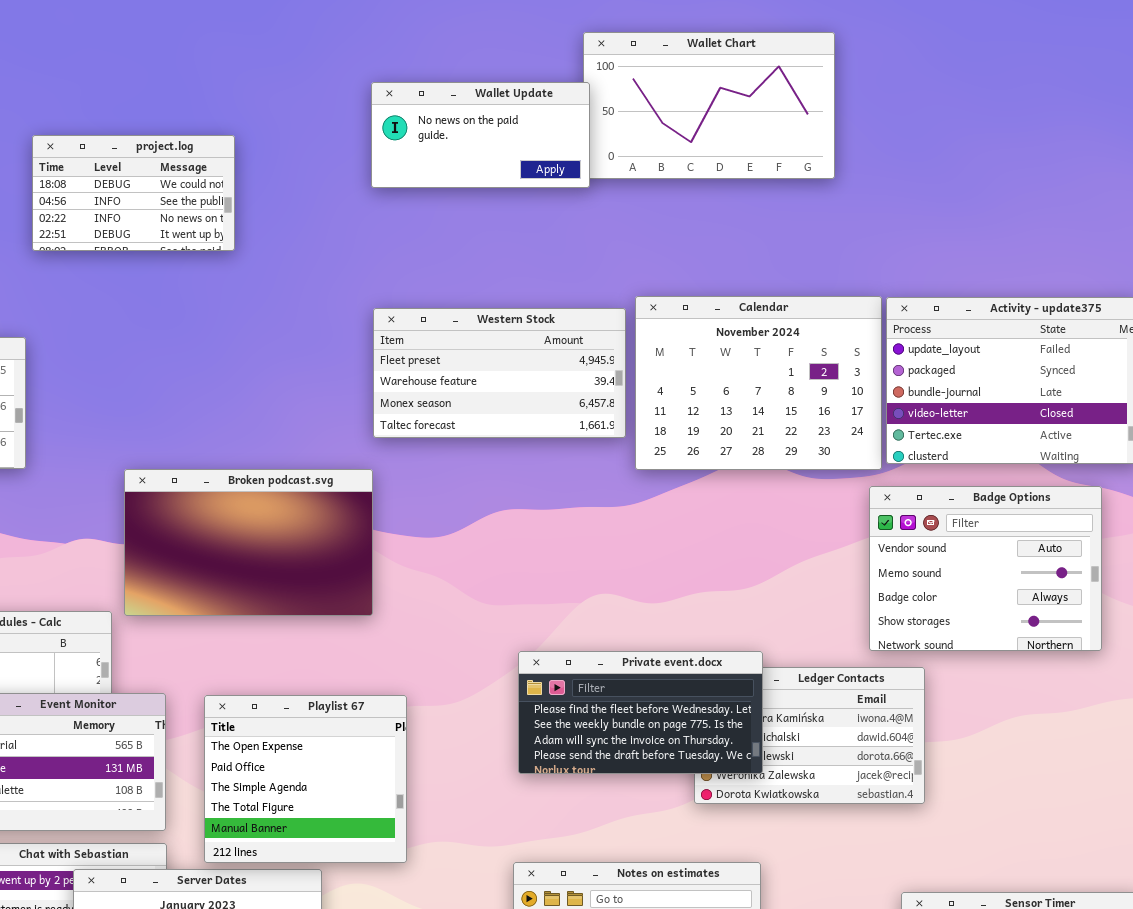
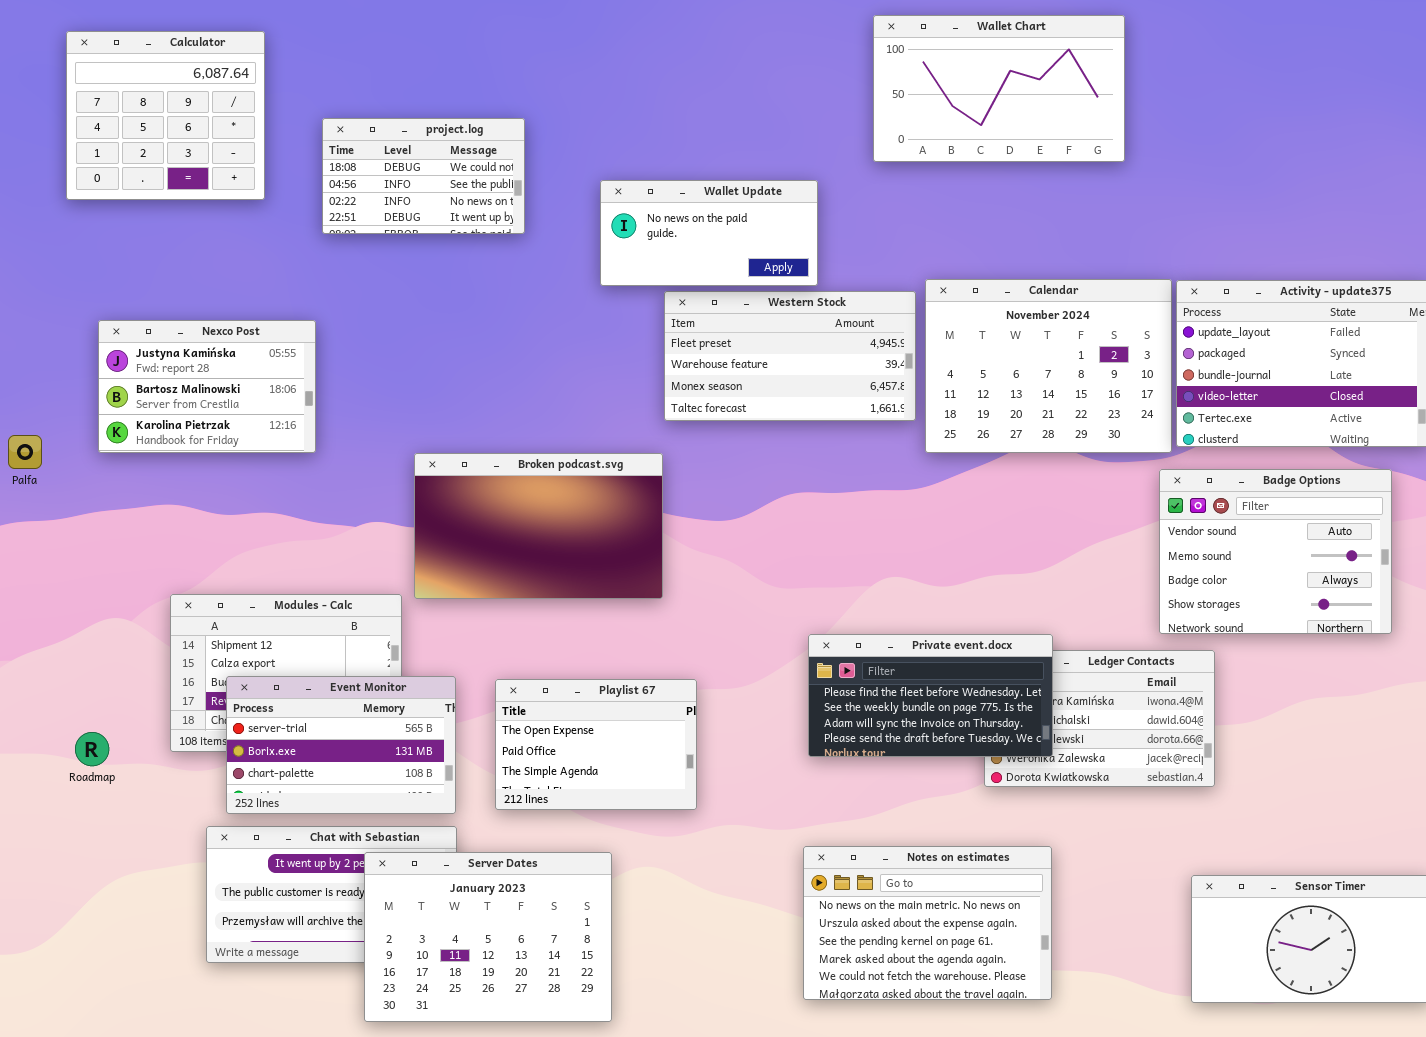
Wallet Update: [371,82,590,188] -> [600,180,818,286], moved
Playlist 67: [204,695,407,863] -> [495,679,697,810], resized

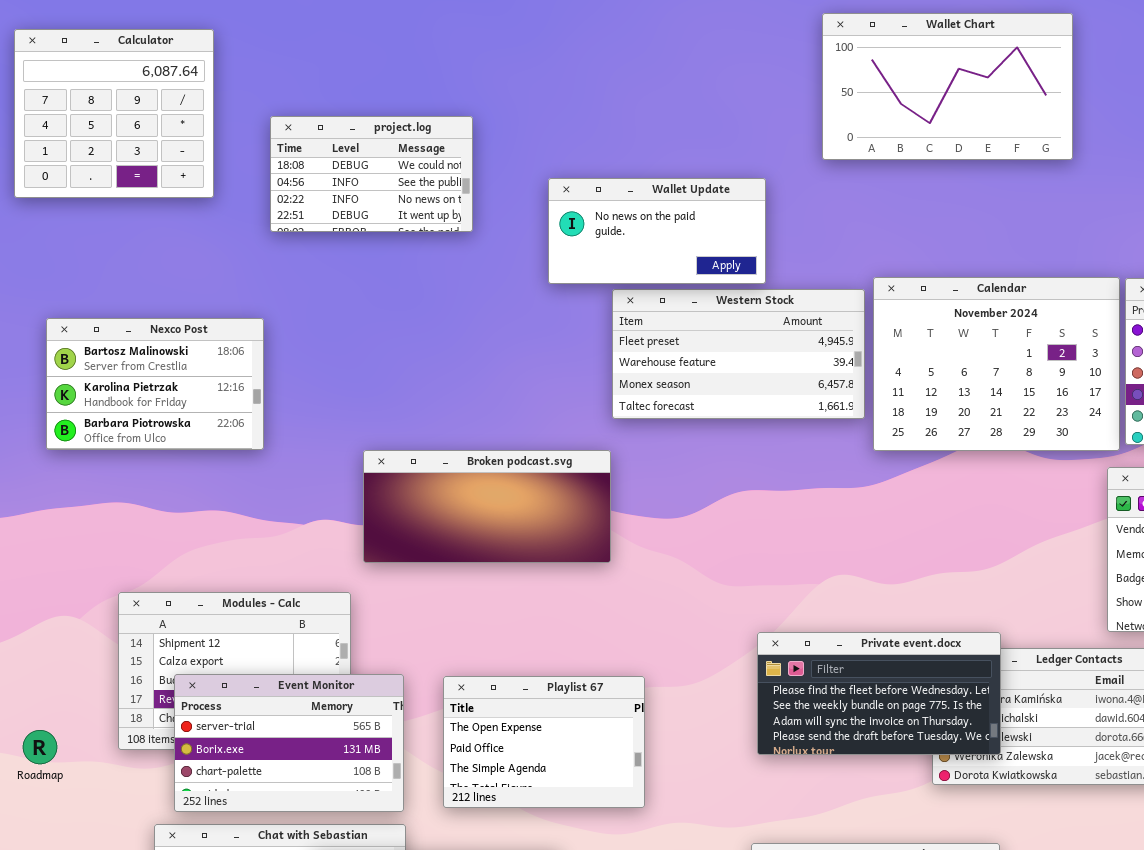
Nexco Post: [98,320,316,453] -> [46,318,264,450], scrolled down 1 row
Broken podcast.svg: [414,453,663,599] -> [363,450,611,563], resized

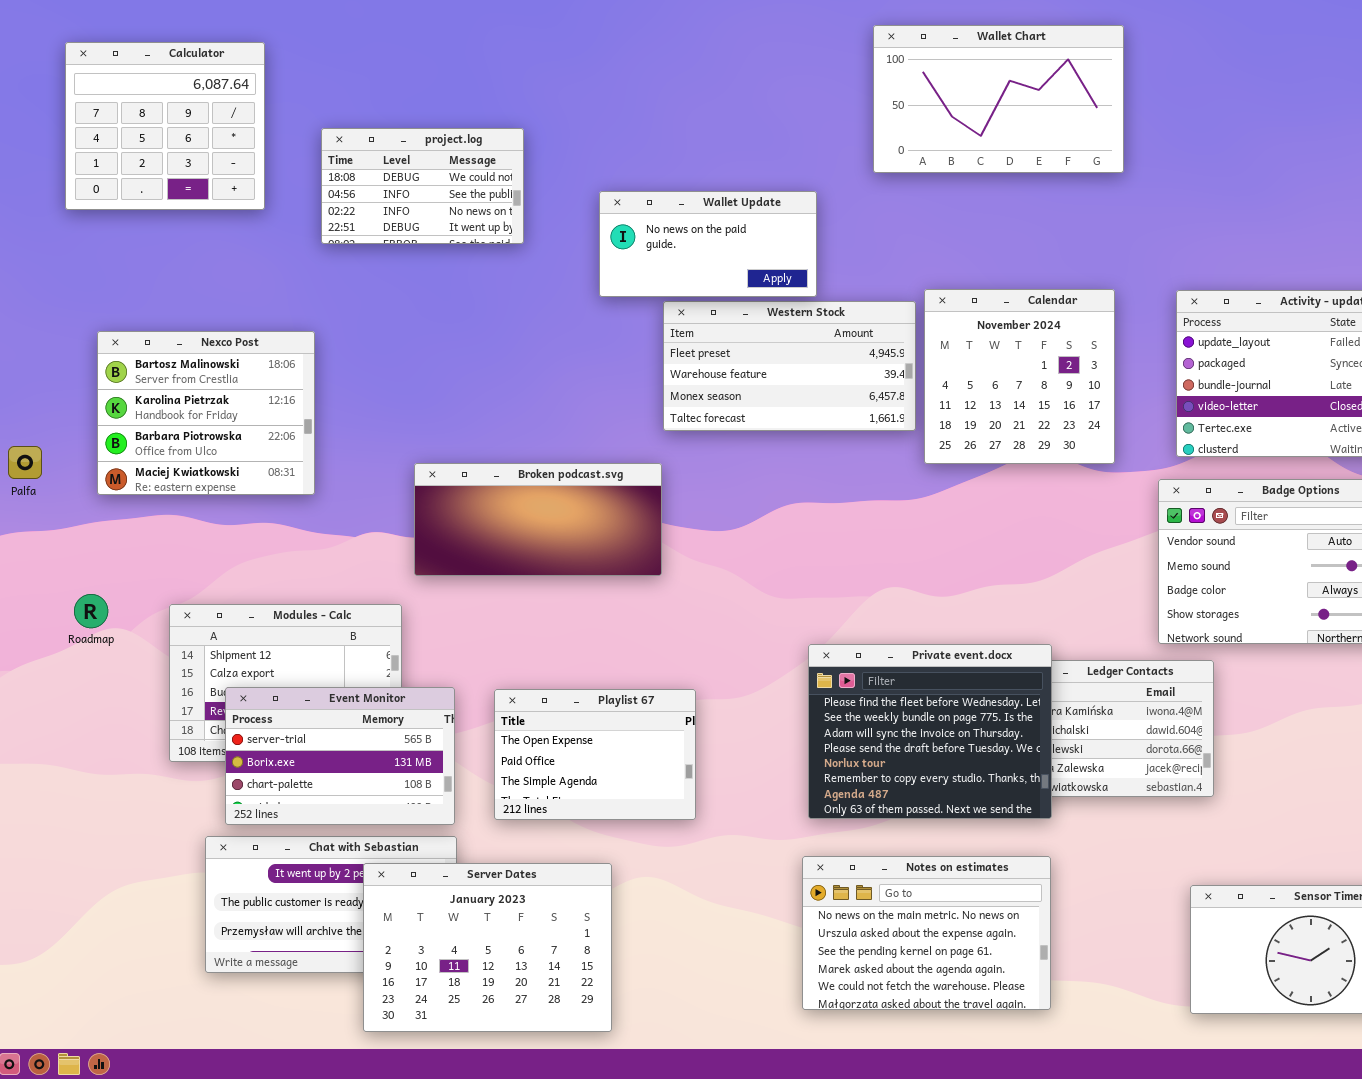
Calendar: [873,277,1120,451] -> [924,289,1115,464], resized
Nexco Post: [46,318,264,450] -> [97,331,315,495], resized
Private event.docx: [757,632,1001,755] -> [808,644,1052,819], resized
Roadmap: [23,730,57,764] -> [74,594,108,628], moved

